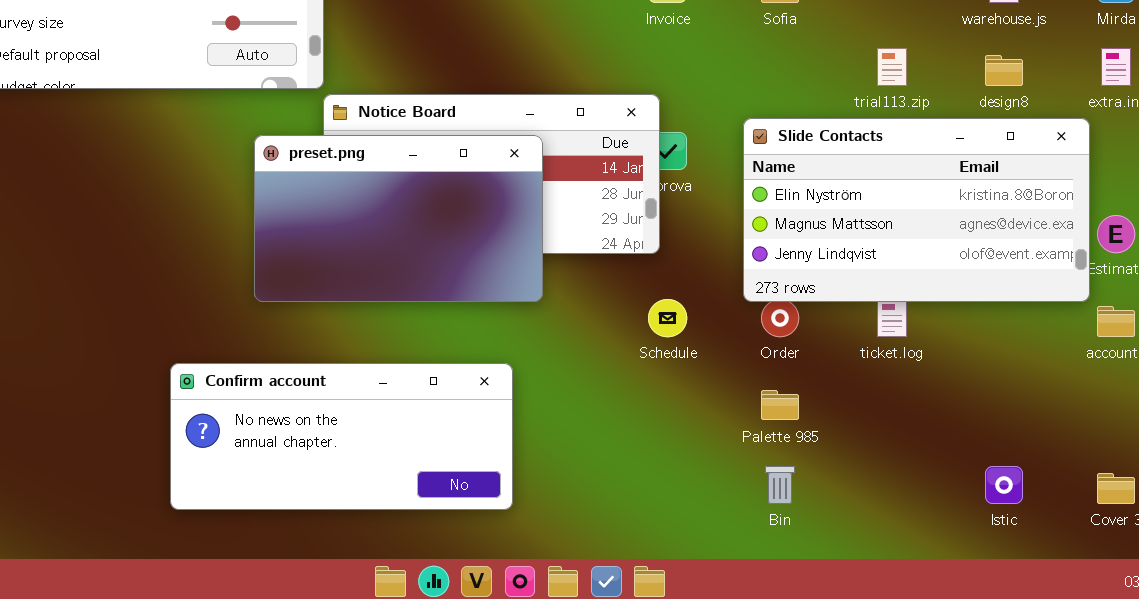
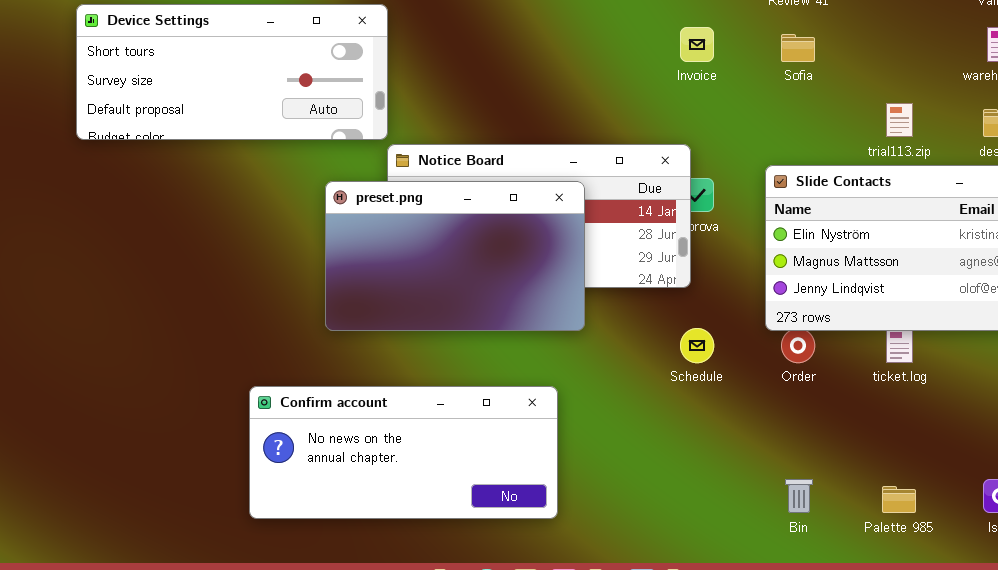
Palette 985: [761,390,799,420] -> [882,486,916,513], moved

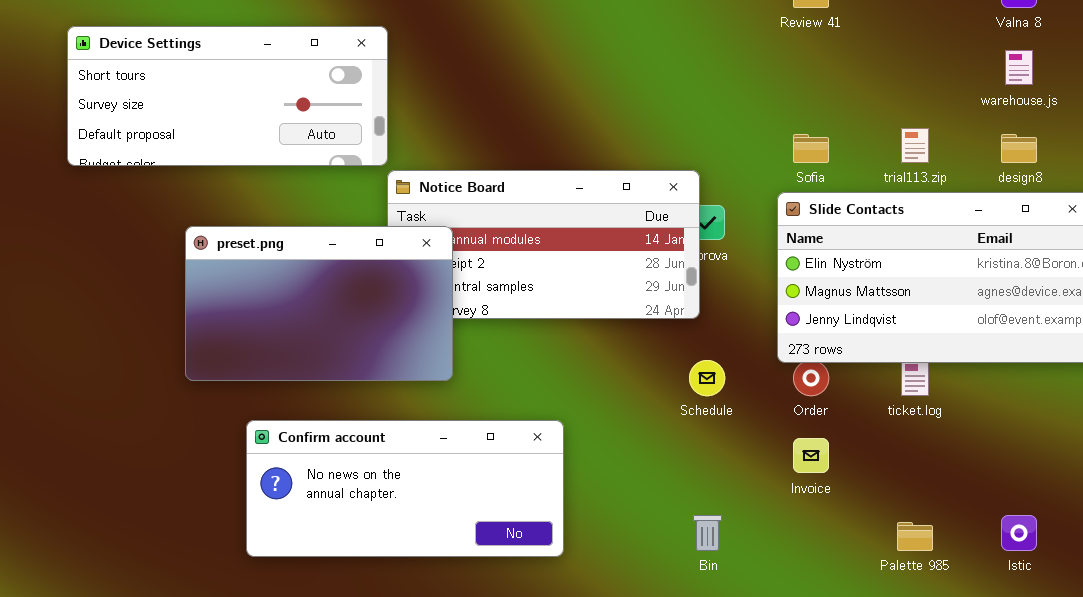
Invoice: [680,27,714,62] -> [793,438,829,473], moved
Sofia: [781,34,815,62] -> [793,134,829,163], moved
preset.png: [325,181,585,331] -> [185,226,453,381], moved
Bin: [785,479,813,513] -> [693,515,722,551], moved

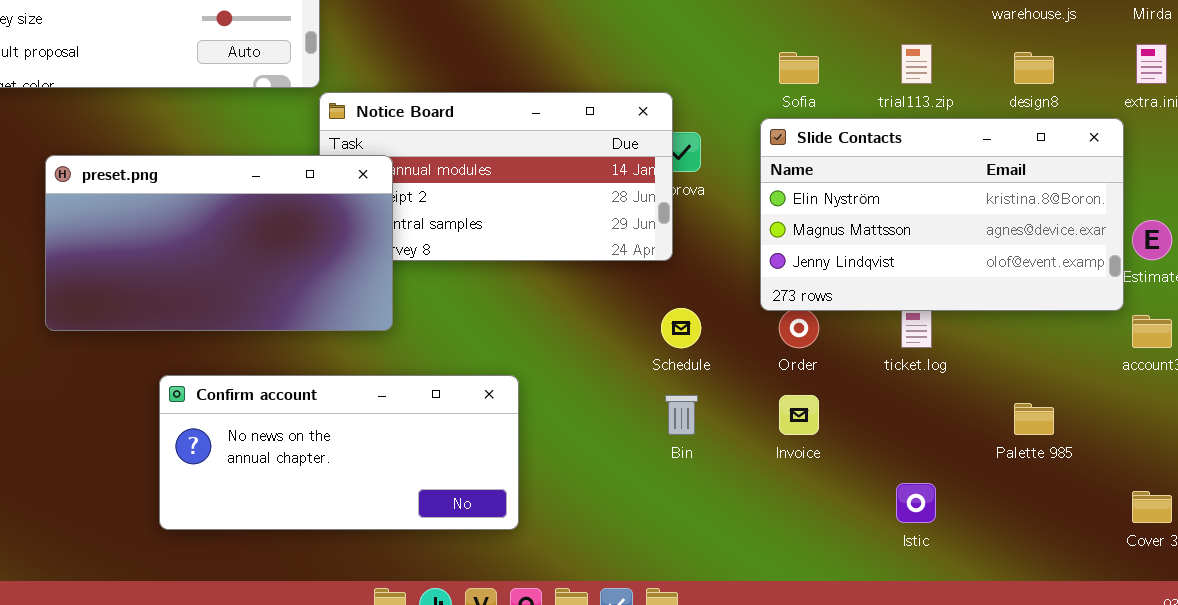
preset.png: [185,226,453,381] -> [45,155,393,331], resized
Bin: [693,515,722,551] -> [665,395,698,435], moved
Istic: [1001,515,1037,551] -> [896,483,936,523], moved
Palette 985: [897,522,933,551] -> [1014,403,1054,435], moved

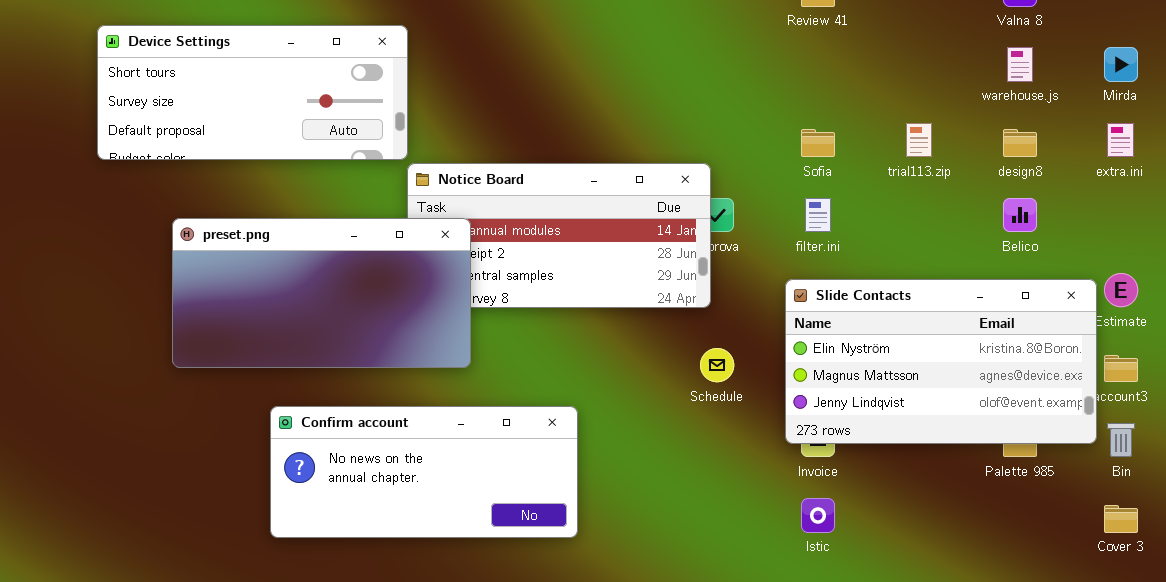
Slide Contacts: [760,118,1124,311] -> [785,279,1097,444], moved
Bin: [665,395,698,435] -> [1107,423,1135,457], moved
Istic: [896,483,936,523] -> [801,498,835,533], moved

